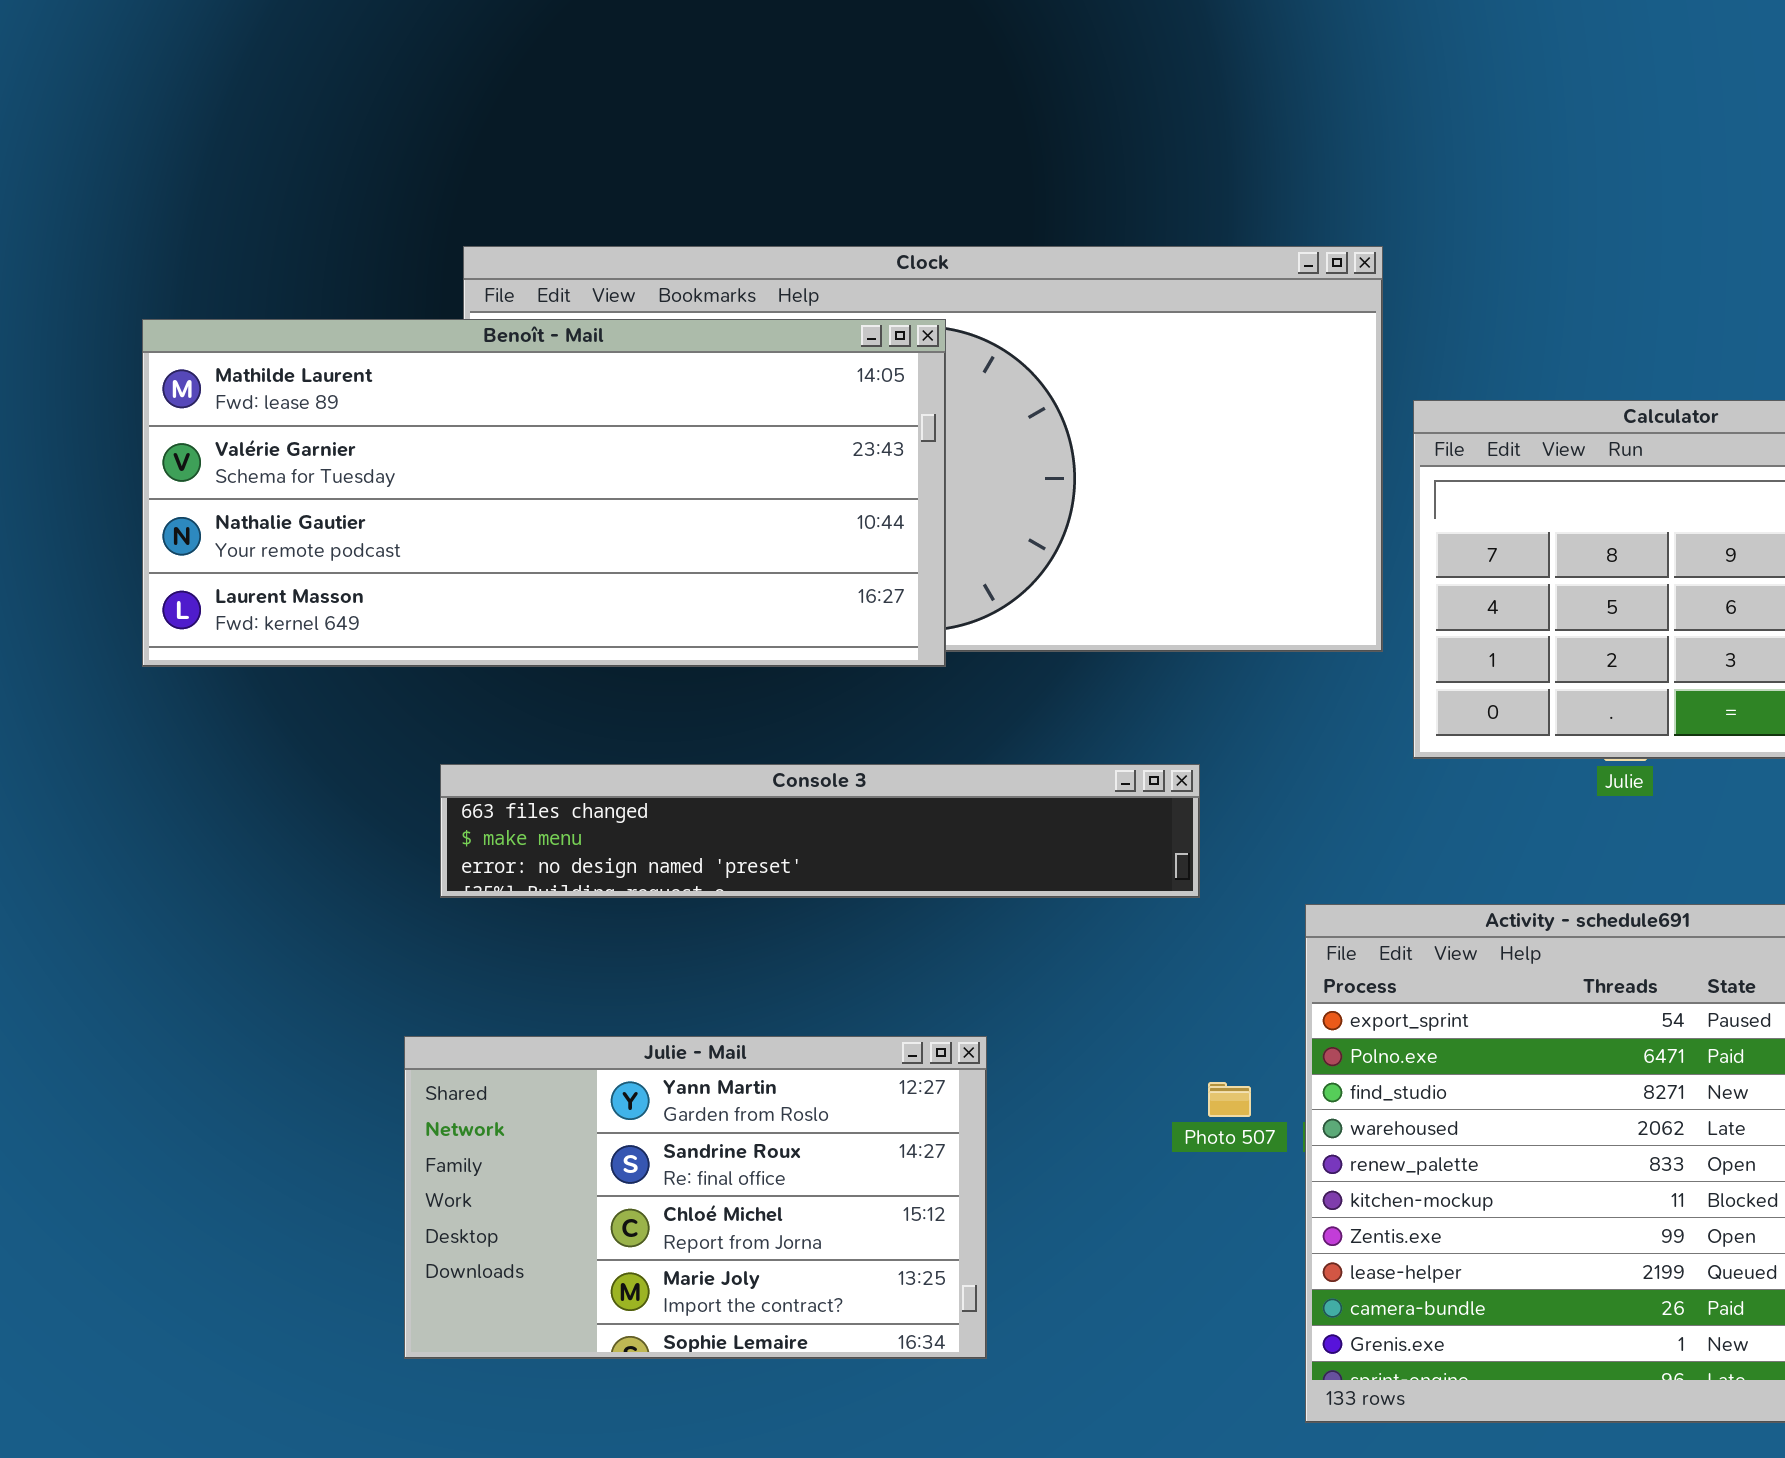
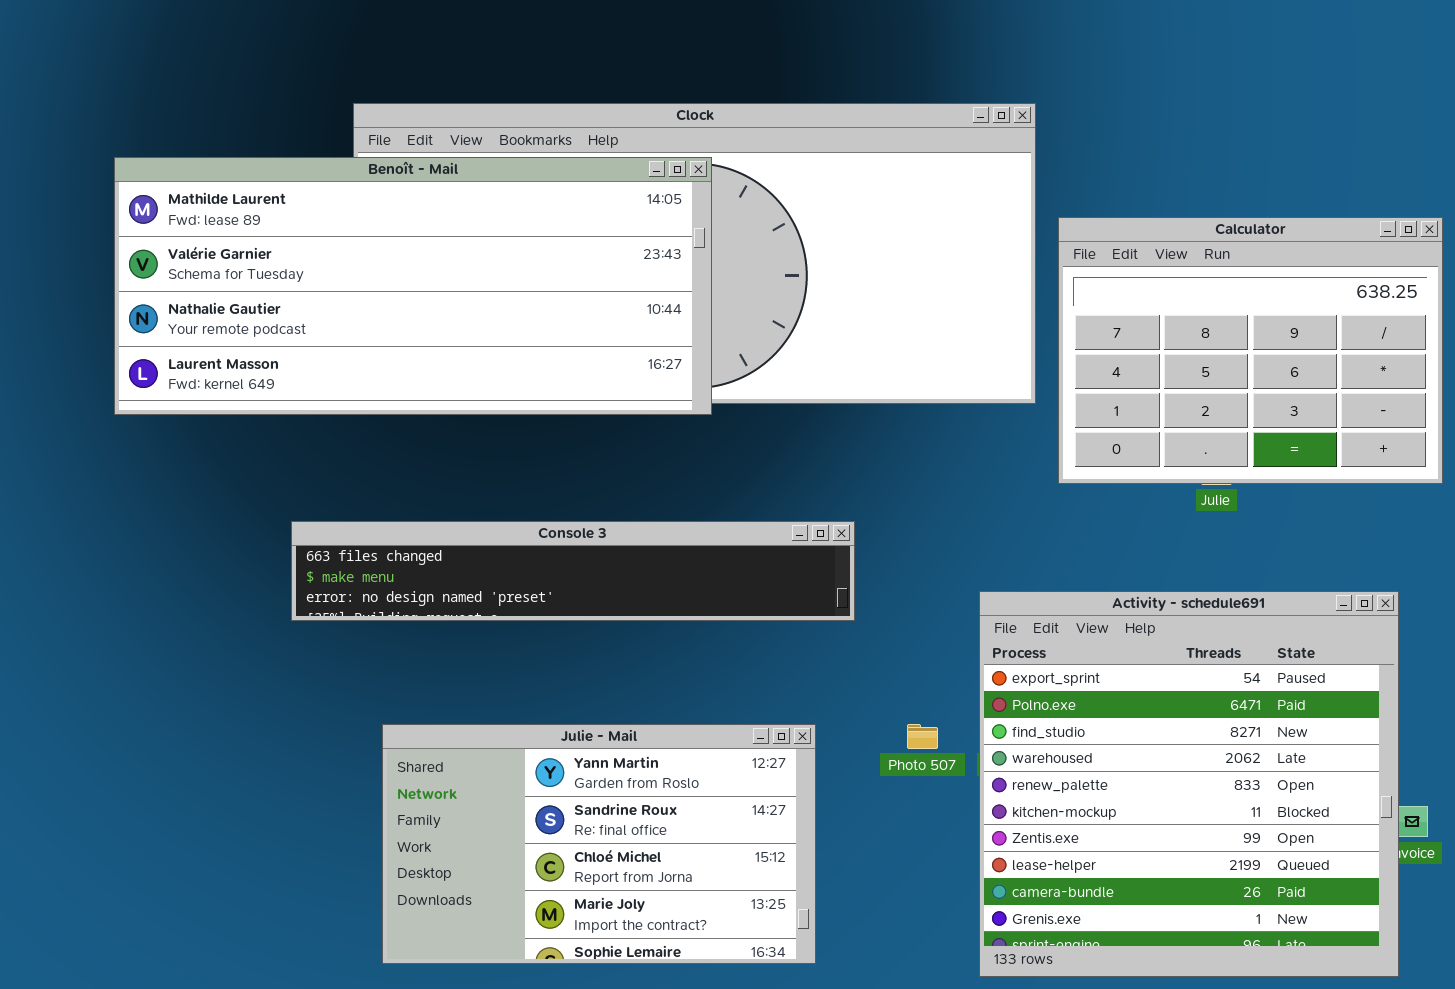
Console 3: [440,764,1200,898] -> [291,521,855,621], moved
Julie - Mail: [404,1036,987,1359] -> [382,724,816,964], moved

